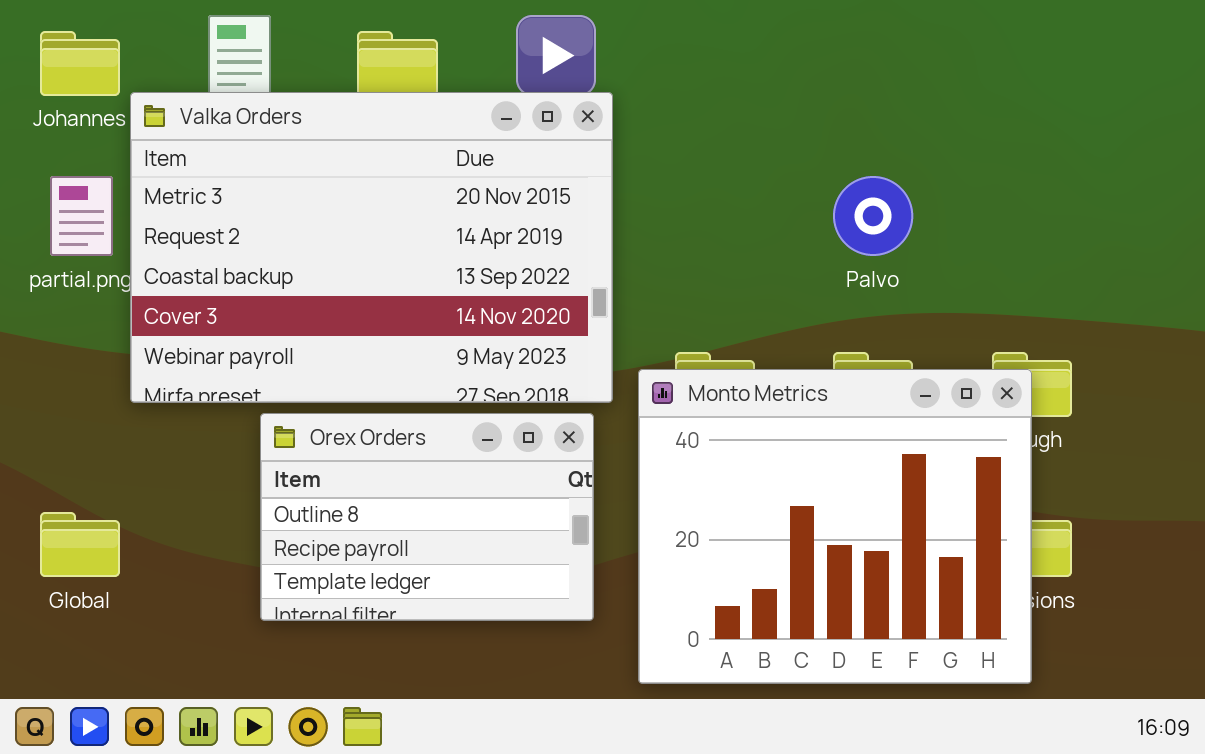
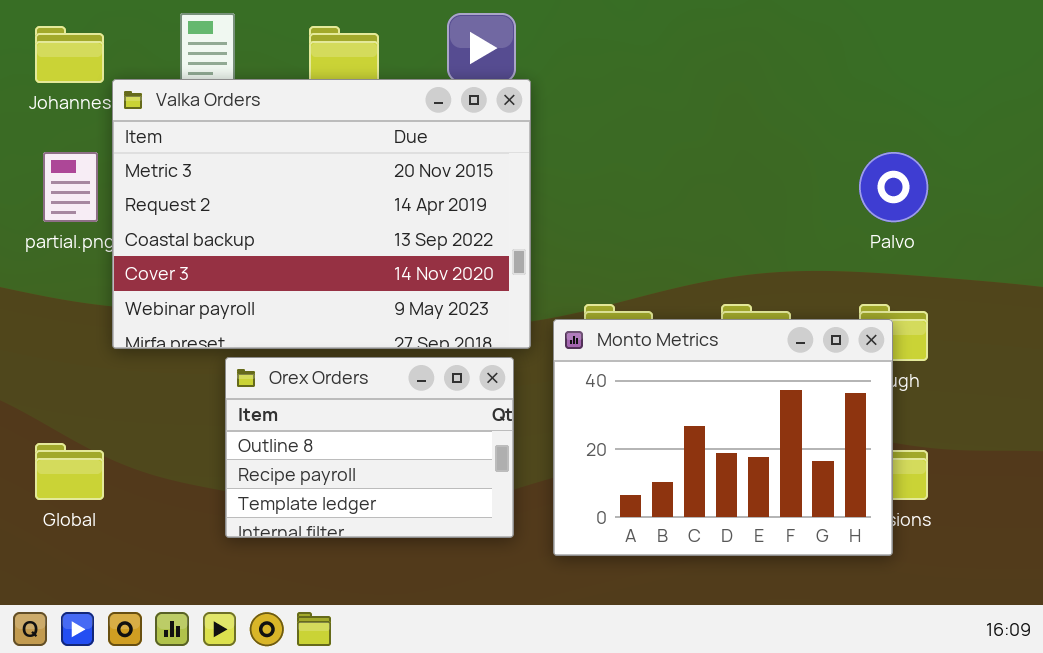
Palvo: [833,176,913,256] -> [859,152,928,222], moved
Monto Metrics: [638,369,1032,684] -> [553,319,893,556], resized

